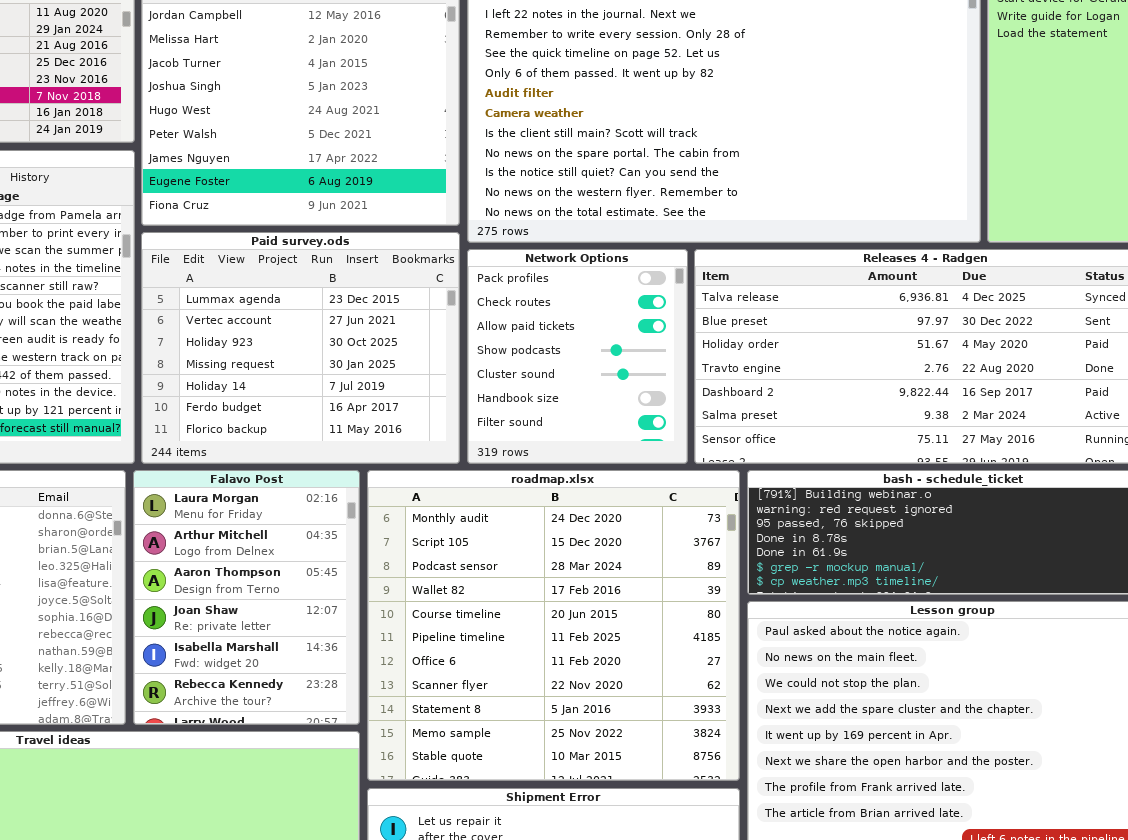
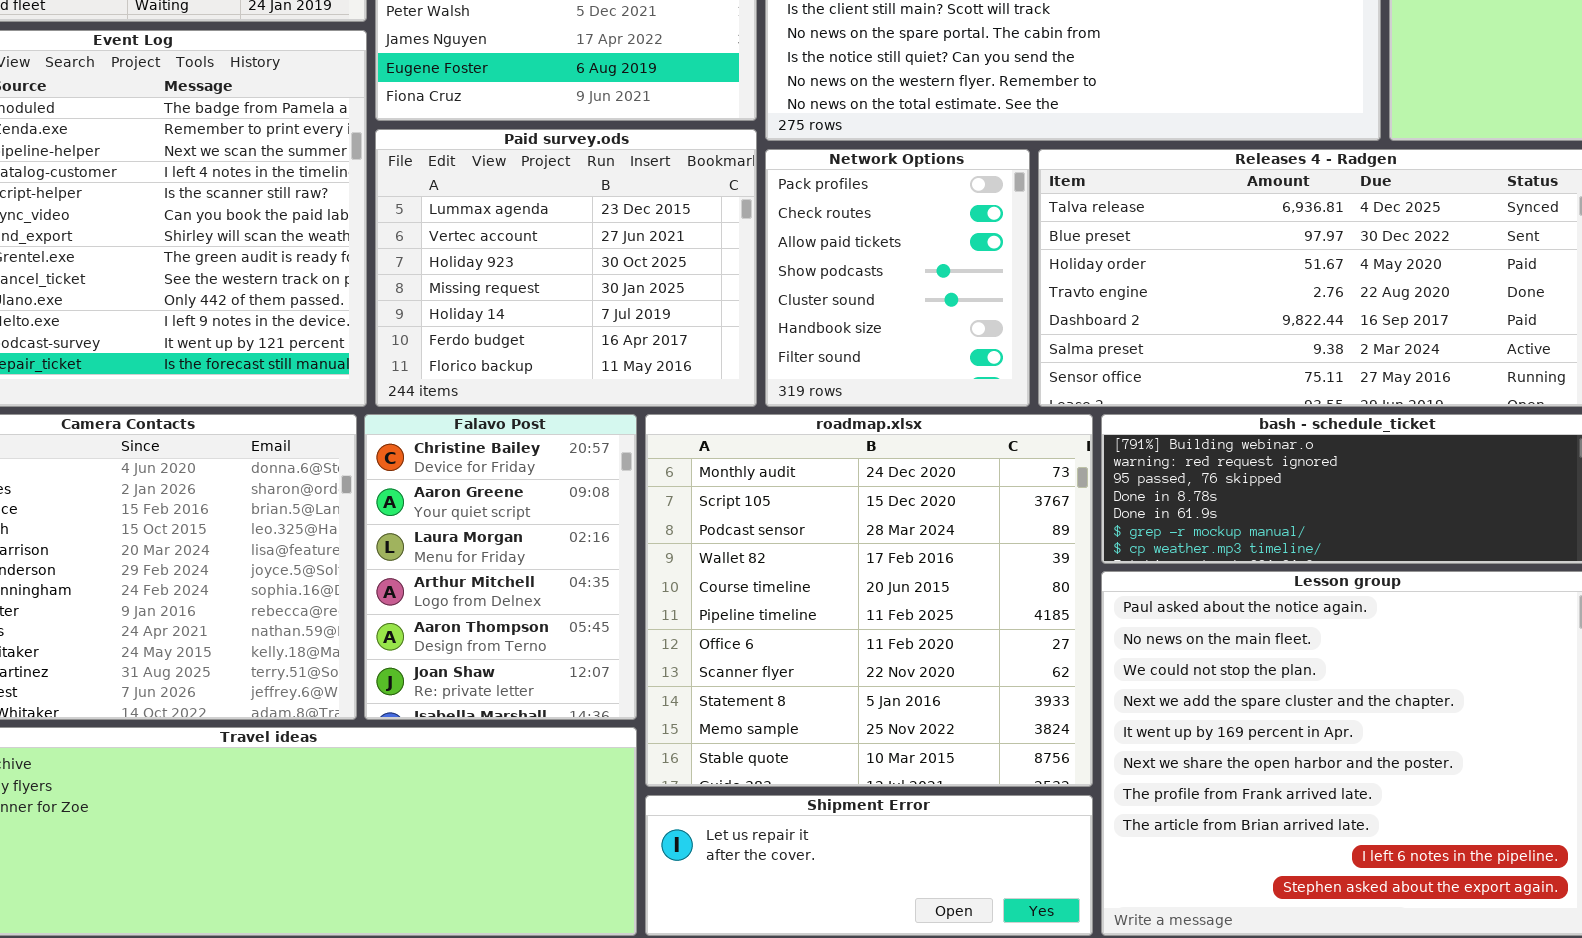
Falavo Post: [133,470,360,725] -> [364,414,637,720], scrolled up 2 rows

